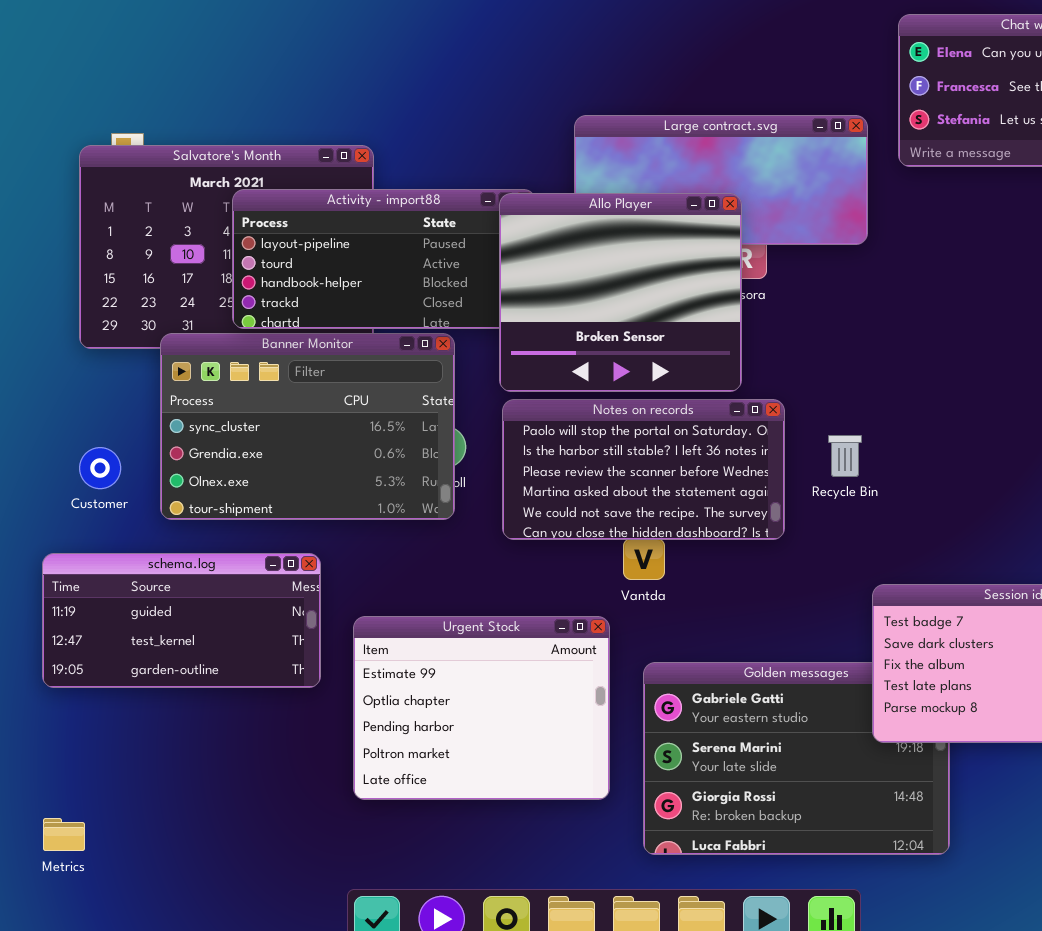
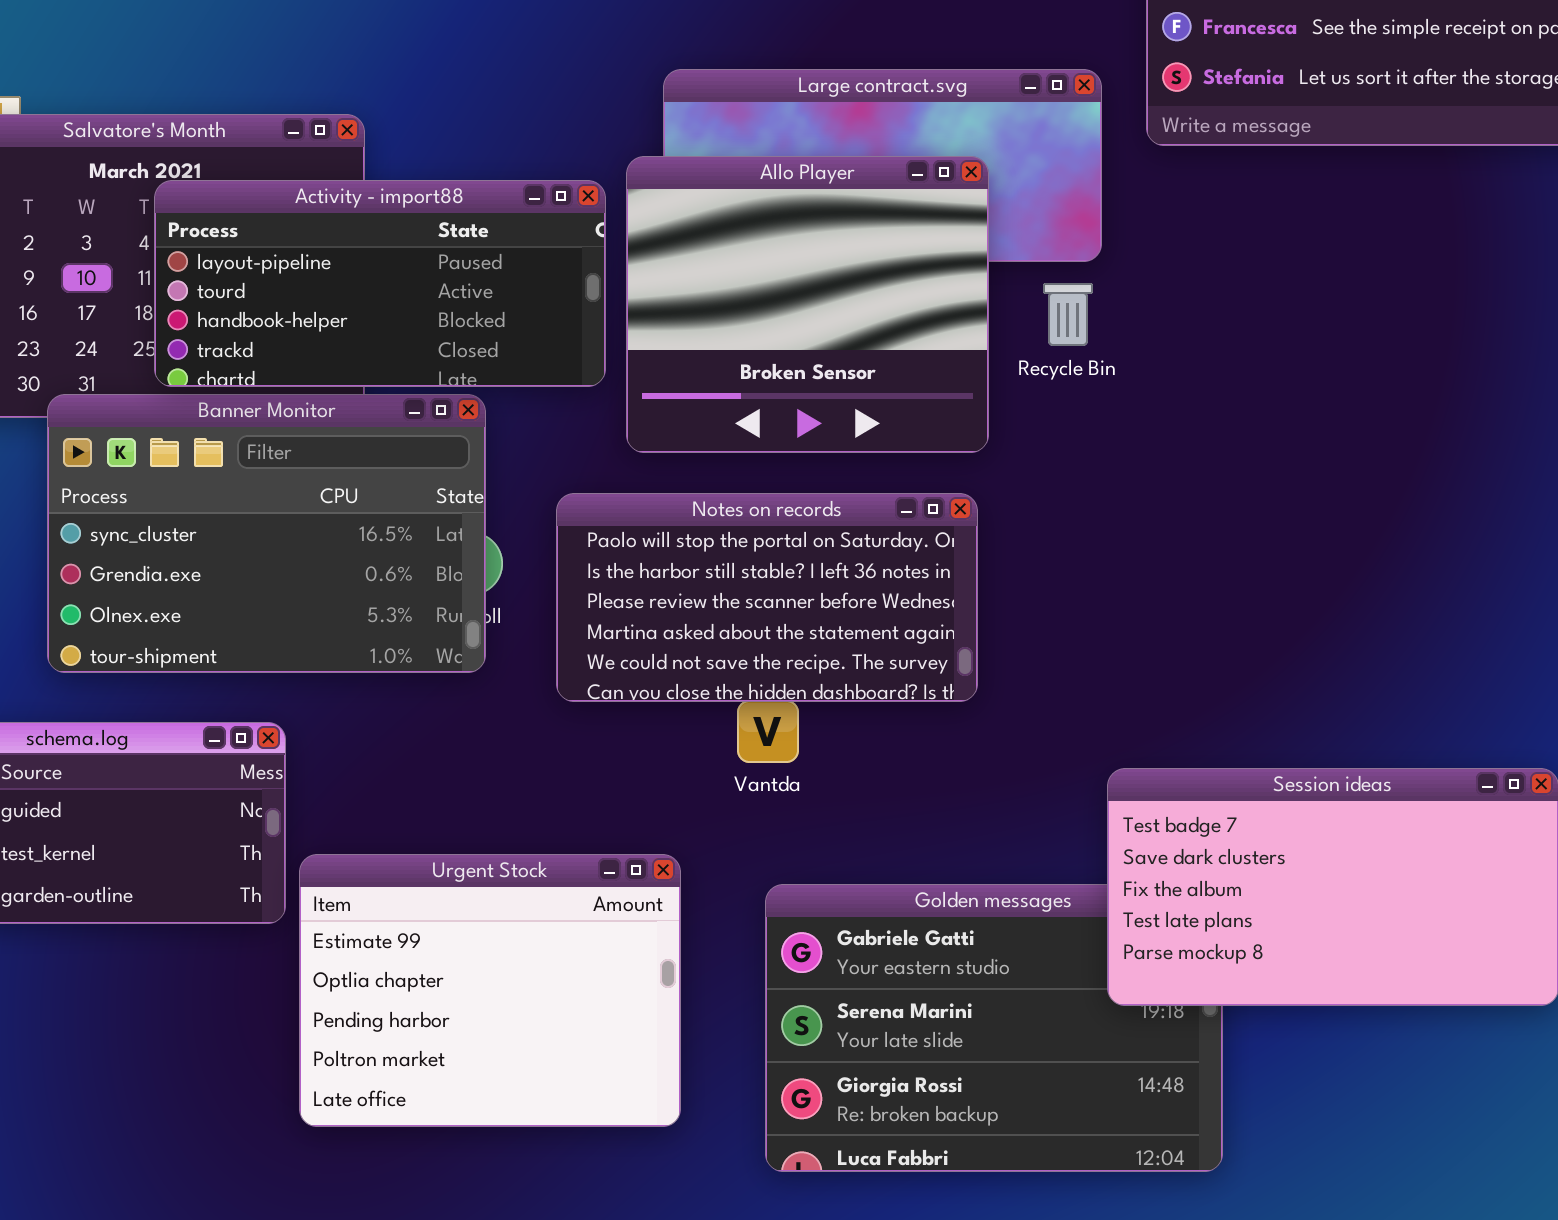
Allo Player: [499,193,742,392] -> [626,156,989,453], moved
Recycle Bin: [828,435,862,477] -> [1043,283,1093,346], moved
Urgent Stock: [353,616,610,800] -> [299,854,681,1127], moved

